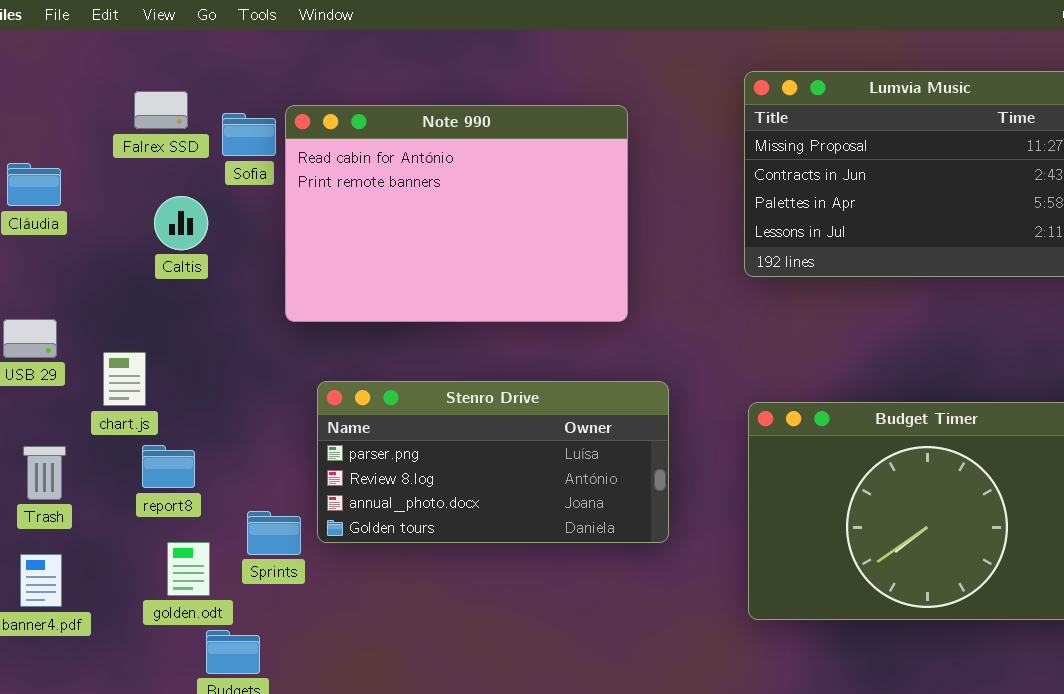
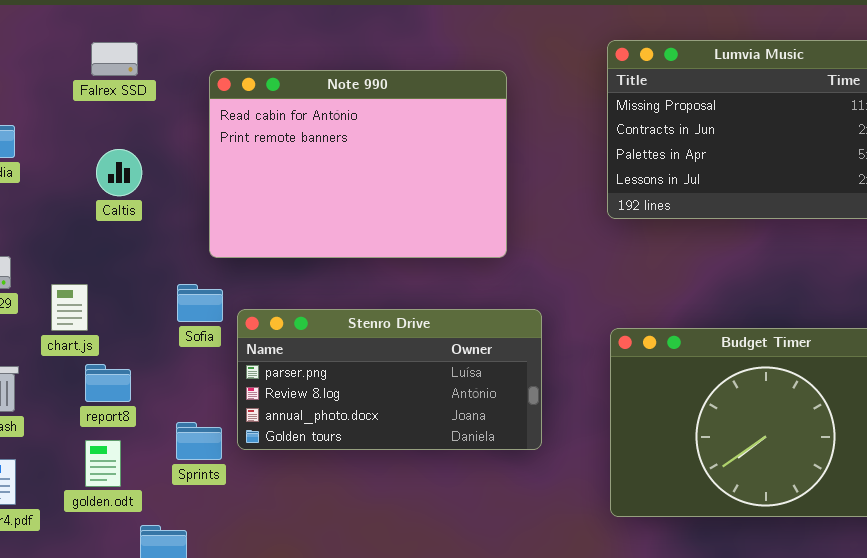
Falrex SSD: [134,91,188,129] -> [91,42,138,76], moved
Sofia: [222,113,276,156] -> [177,284,223,322], moved
golden.odt: [167,542,210,596] -> [85,440,121,487], moved

